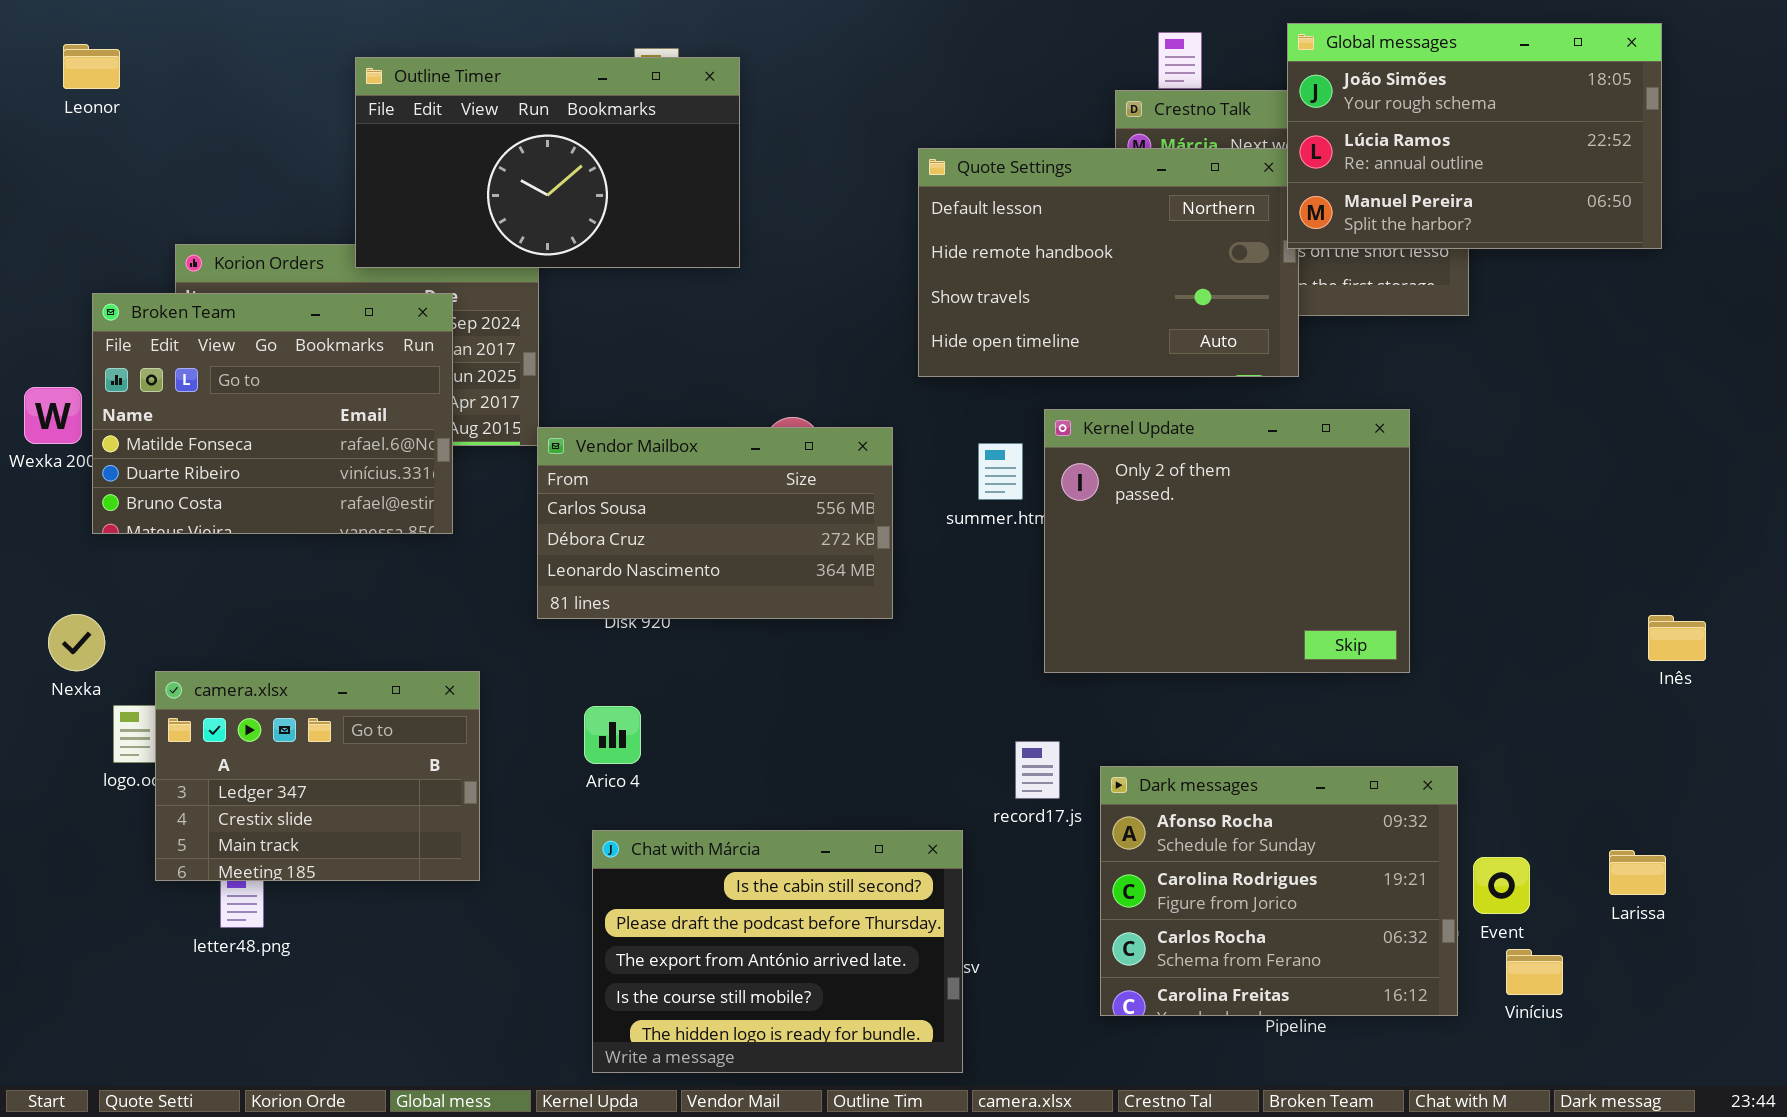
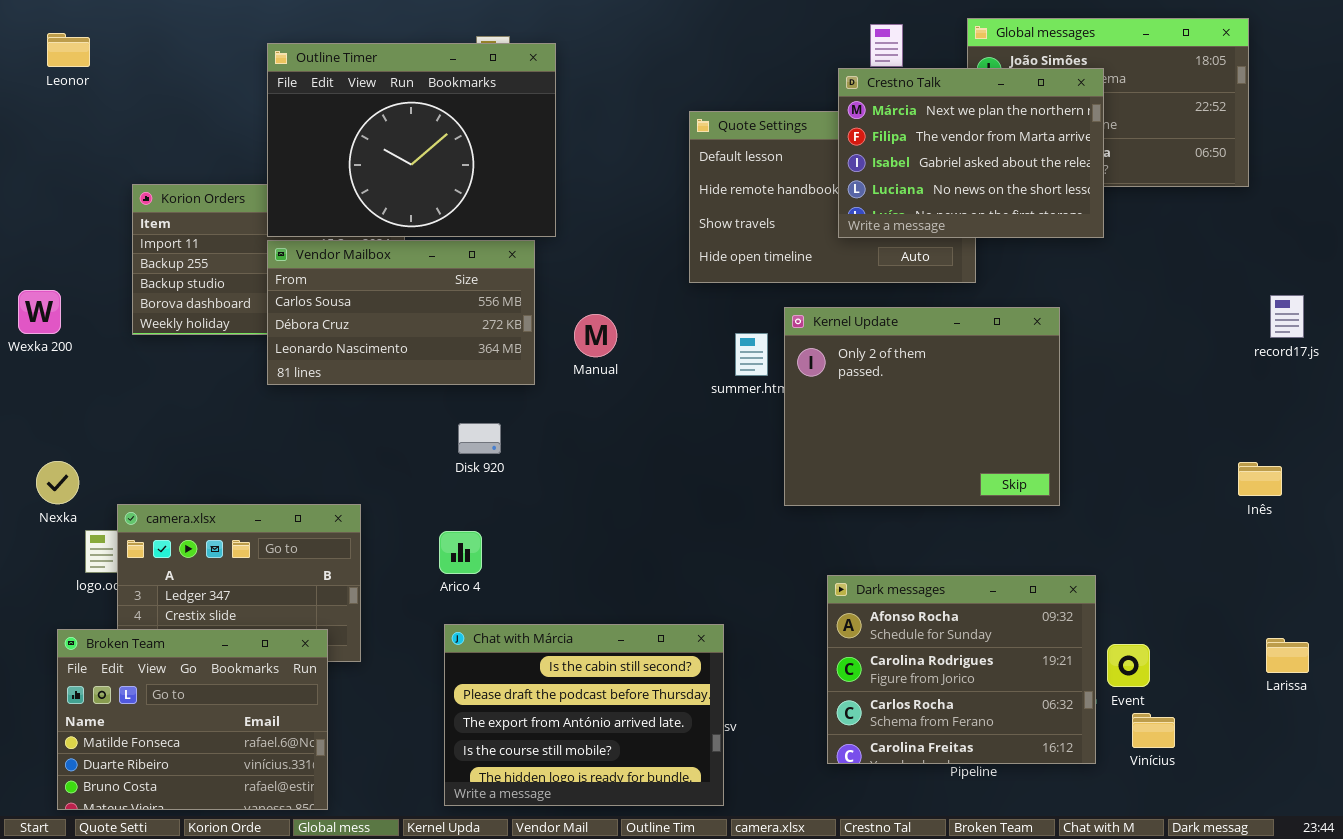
Outline Timer: [355,57,740,268] -> [267,43,556,237], resized
Crestno Talk: [1115,90,1469,316] -> [838,68,1104,238], raised
Broken Team: [92,293,453,534] -> [57,629,328,810], moved
Vendor Mailbox: [537,427,893,619] -> [267,240,535,385], moved
record17.js: [1015,741,1060,799] -> [1270,295,1304,338], moved
Larissa: [1609,850,1666,895] -> [1266,638,1309,673], moved

